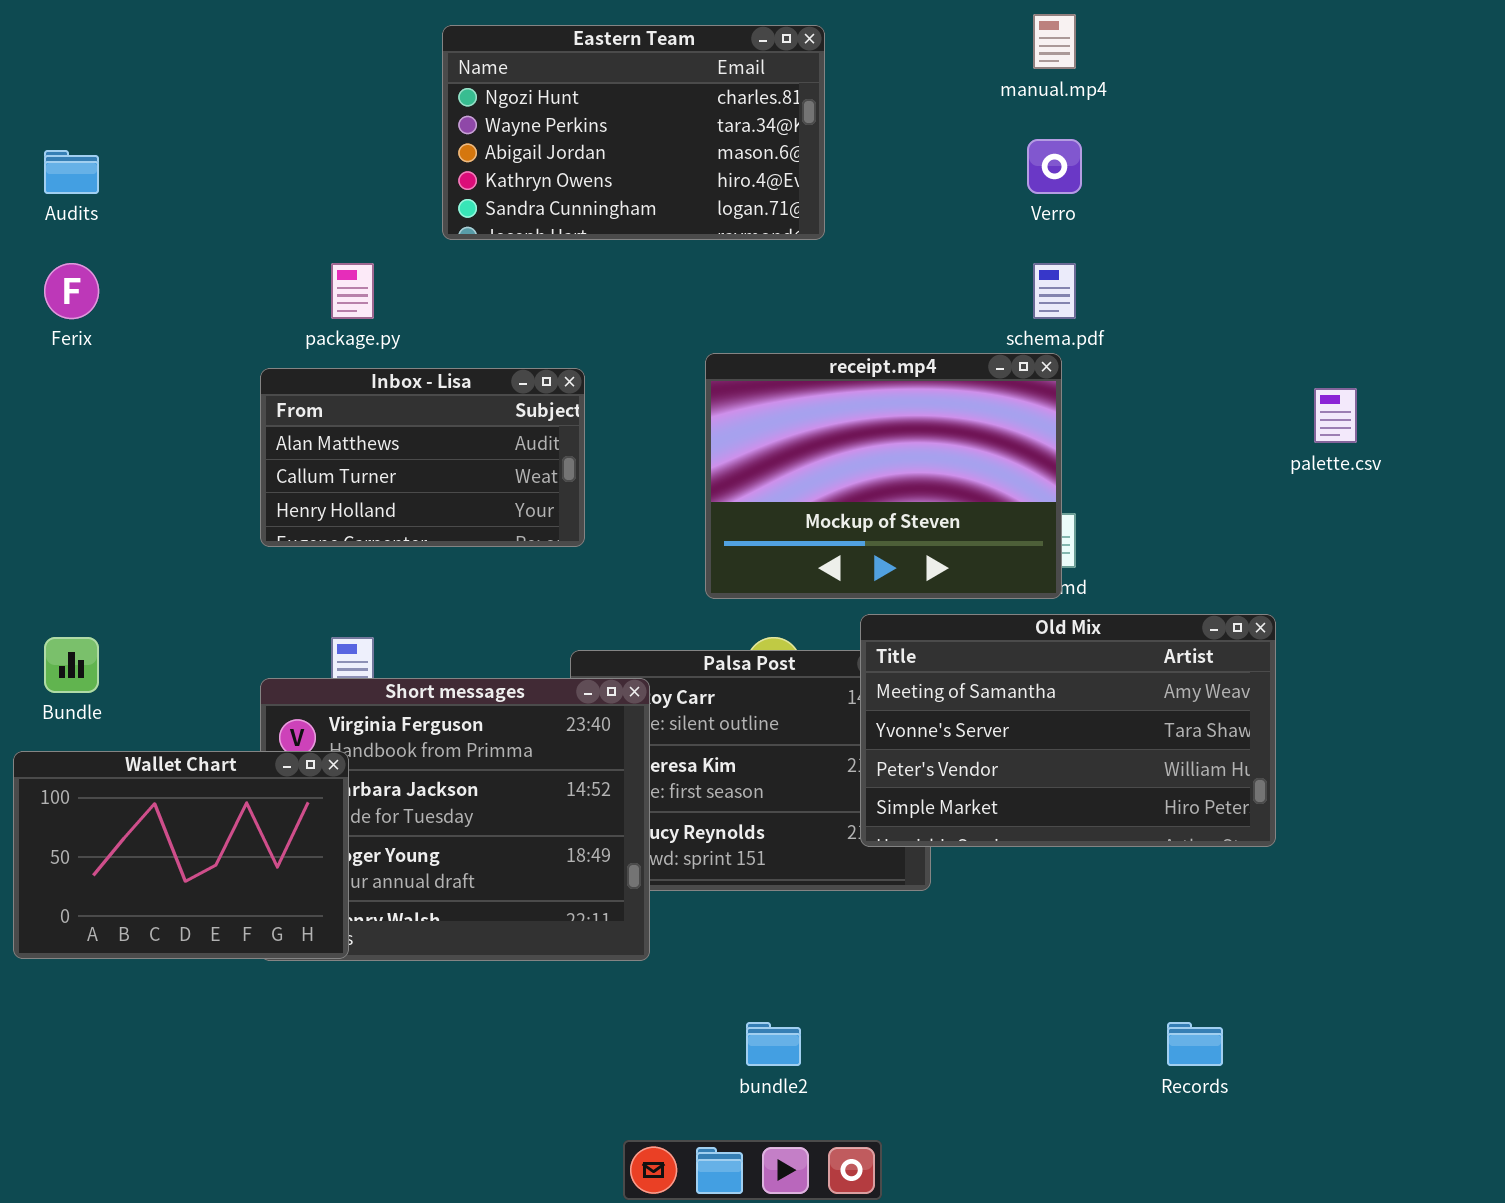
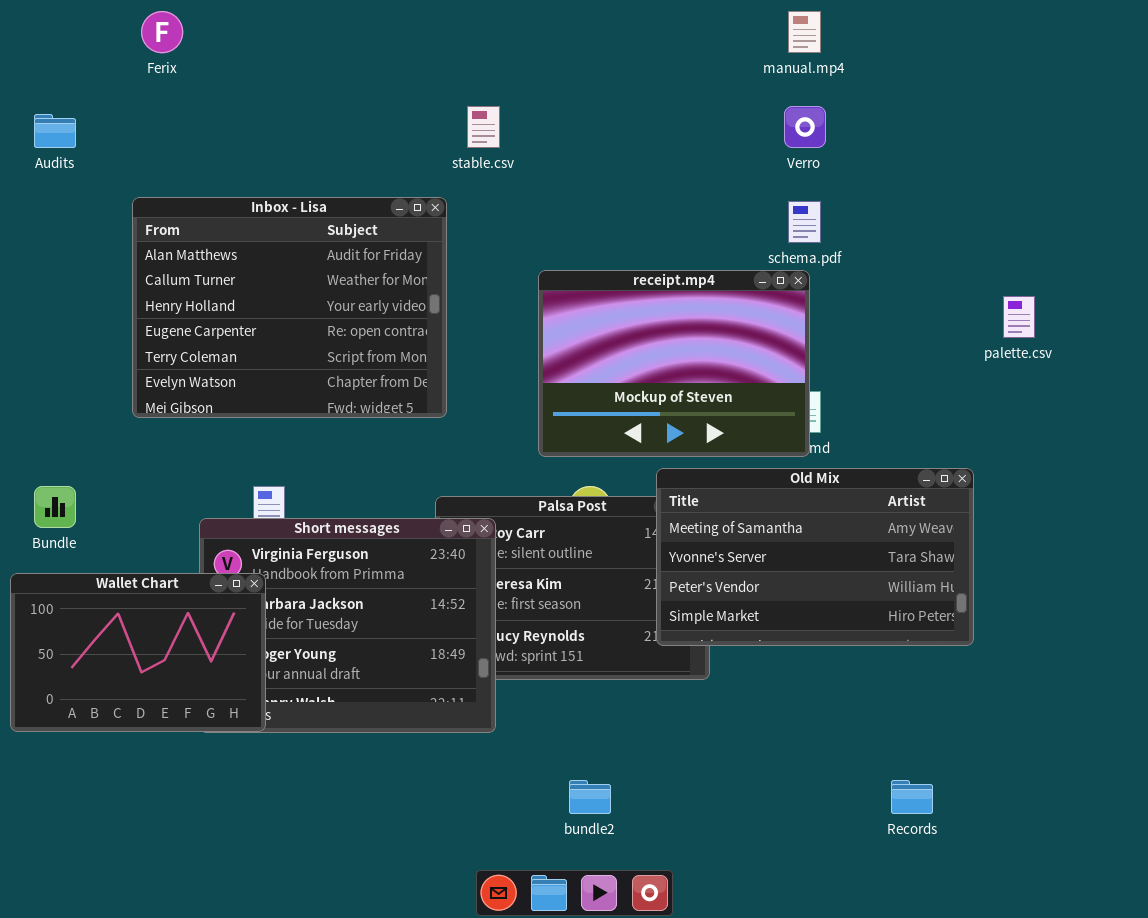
Eastern Team: [442,25,825,240] -> none, closed
Ferix: [44,263,99,319] -> [141,11,183,53], moved
Inbox - Lisa: [260,368,585,547] -> [132,197,447,418], resized

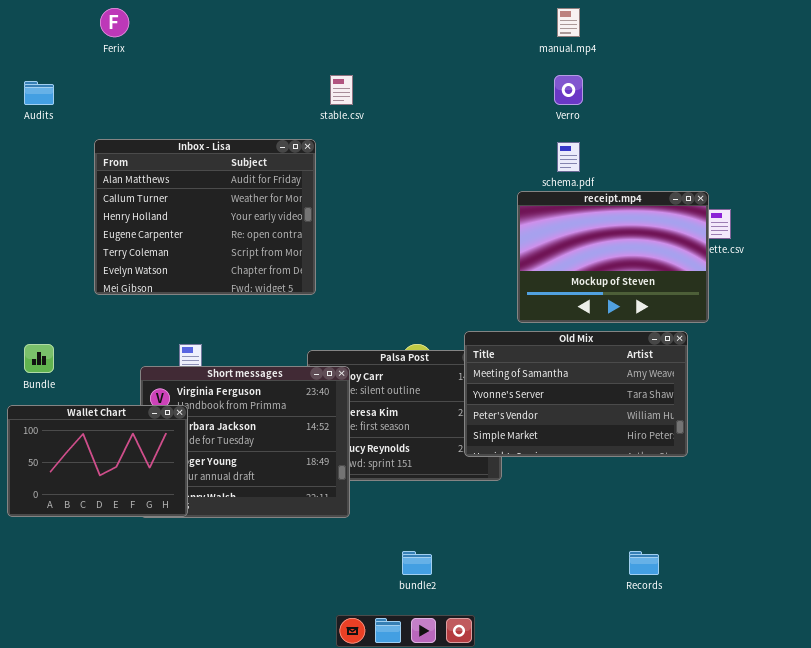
receipt.mp4: [538,270,810,457] -> [517,191,709,323], moved

